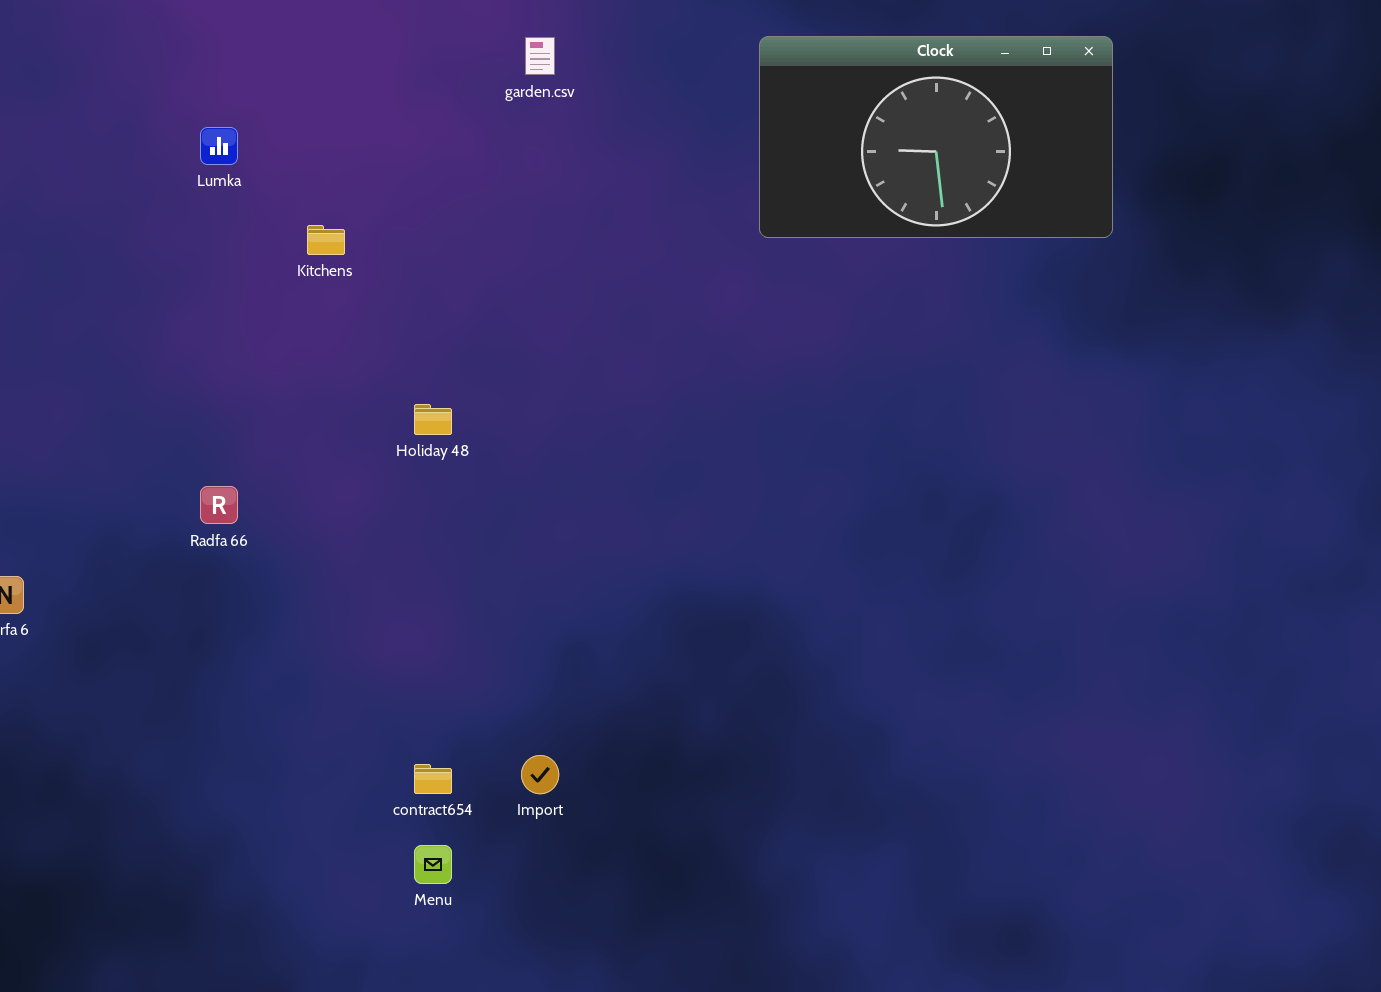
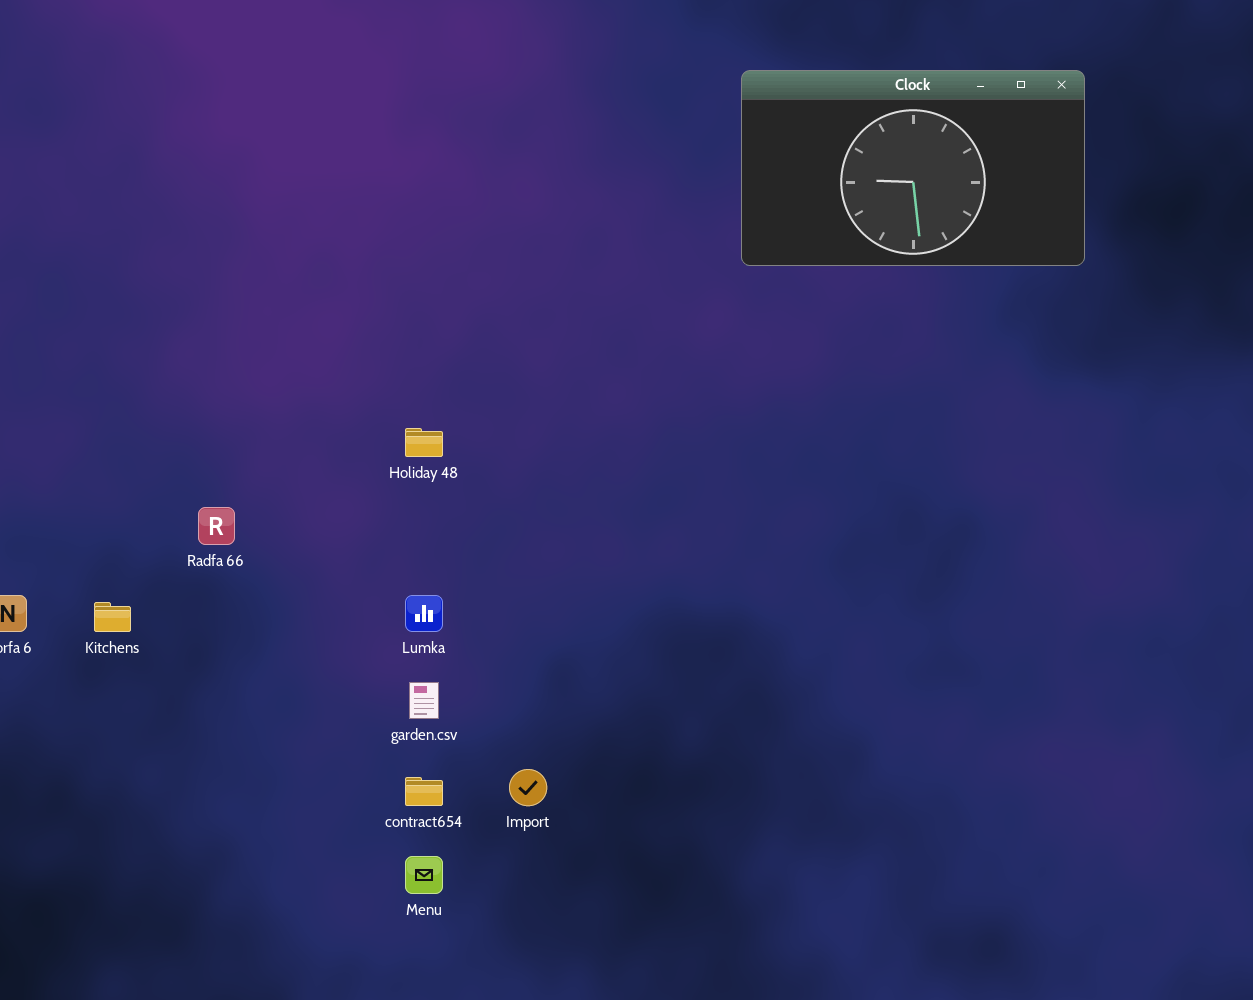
garden.csv: [525,37,555,75] -> [409,682,439,719], moved
Lumka: [200,127,238,165] -> [405,595,443,632], moved
Kitchens: [307,225,345,255] -> [94,602,131,632], moved

